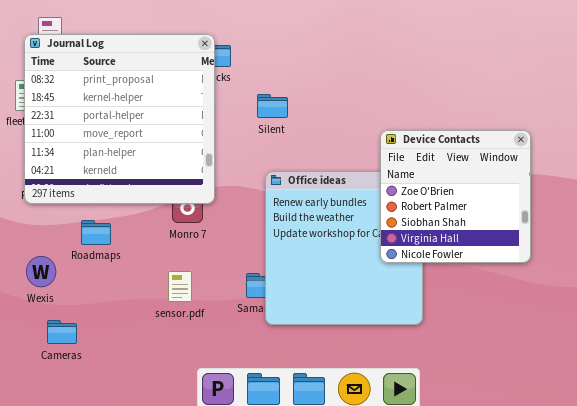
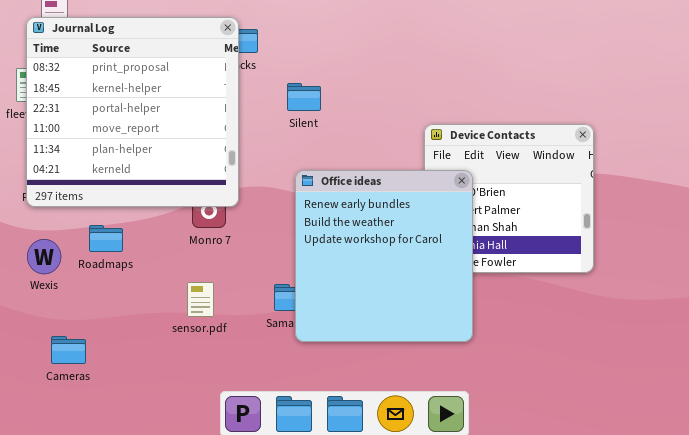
Office ideas: [265,171,423,325] -> [295,170,473,342], raised
Wexis: [26,256,56,287] -> [27,239,61,274], moved

